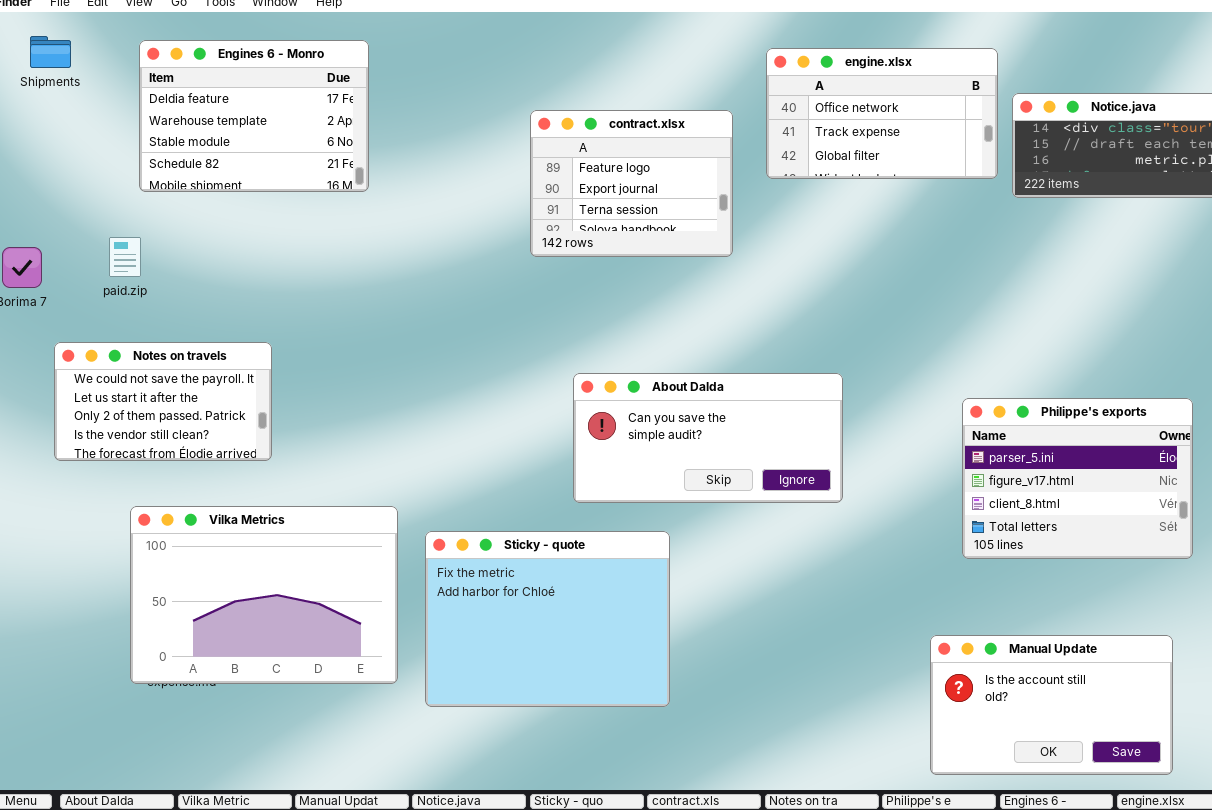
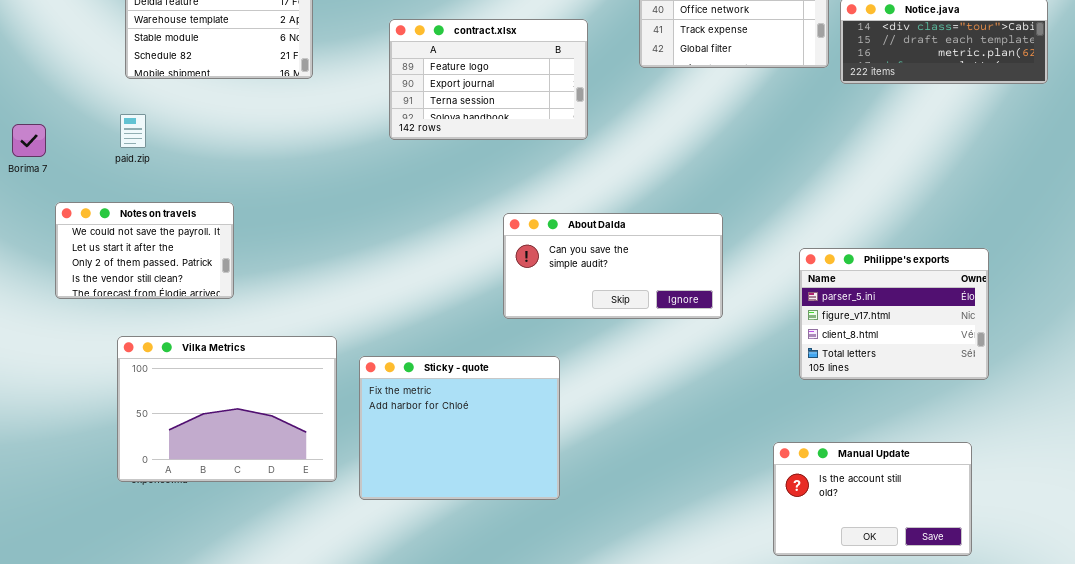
contract.xlsx: [530,110,733,257] -> [389,19,588,140], moved, resized
paid.zip: [109,237,141,277] -> [120,114,146,148], moved
About Dalda: [573,373,843,503] -> [503,213,723,319], moved

